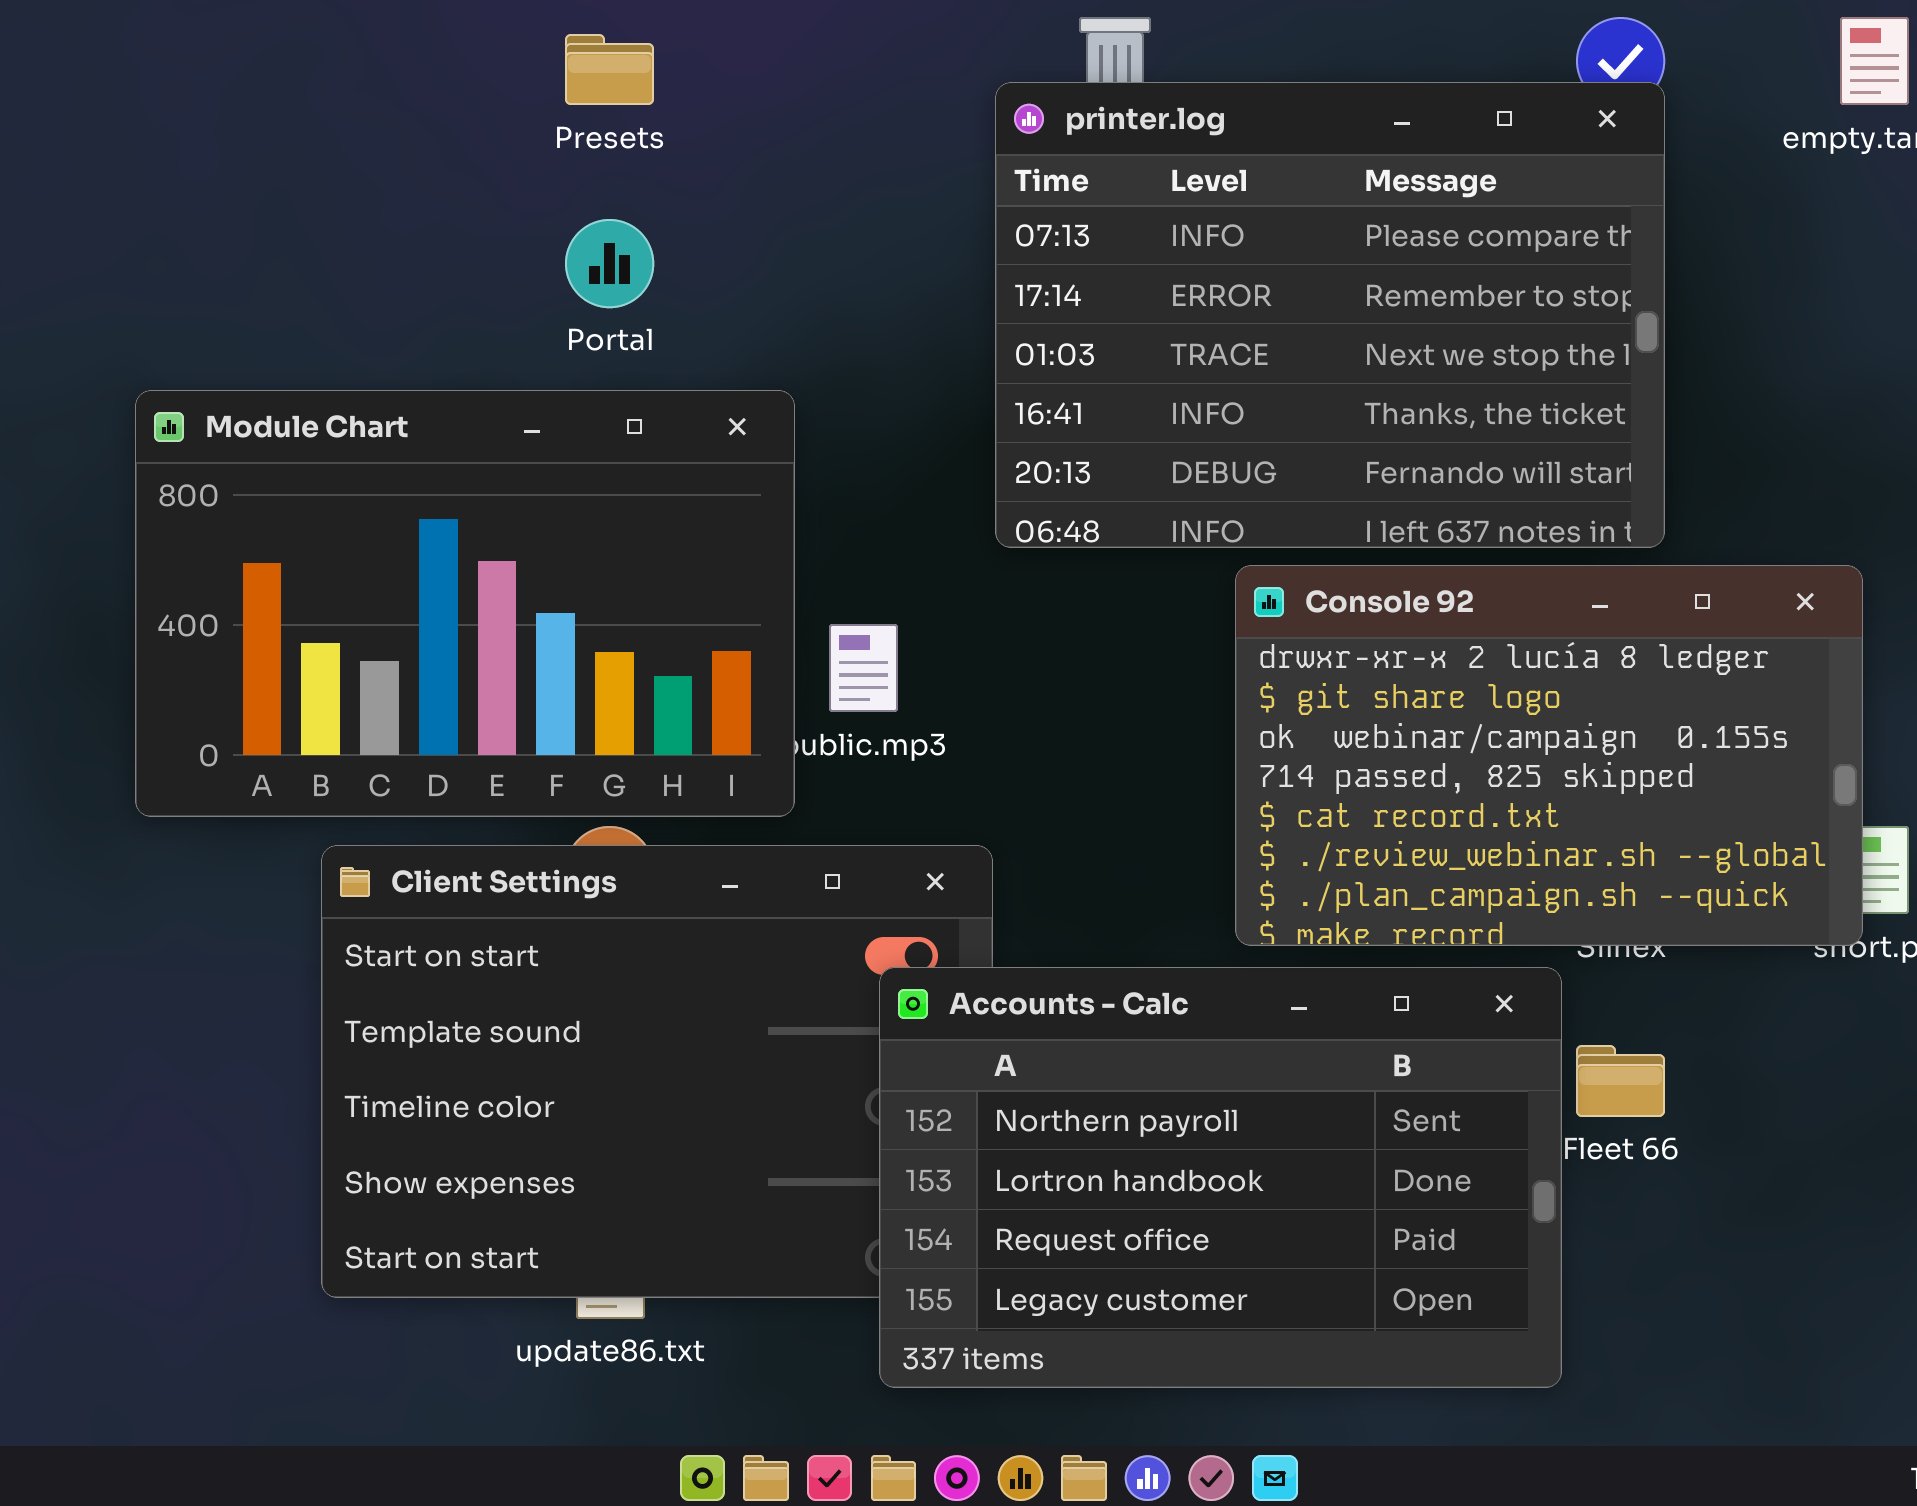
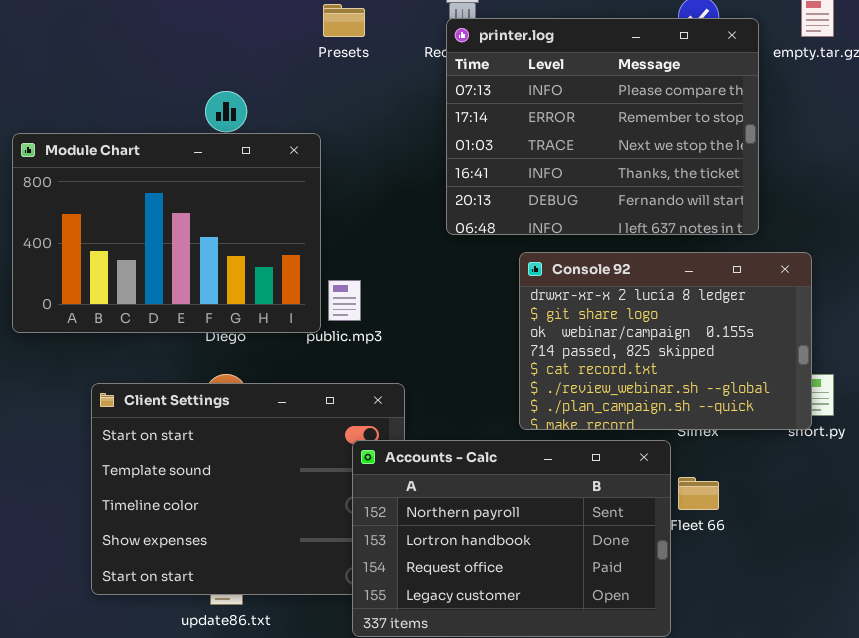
Presets: [565,34,654,105] -> [323,4,365,37], moved
printer.log: [995,82,1665,548] -> [446,18,759,235], moved
Module Chart: [135,390,795,817] -> [12,133,321,333], moved

